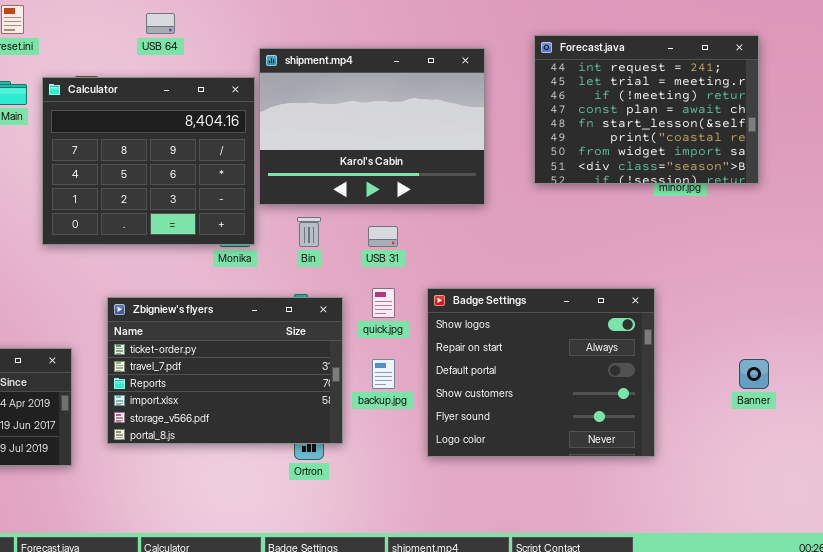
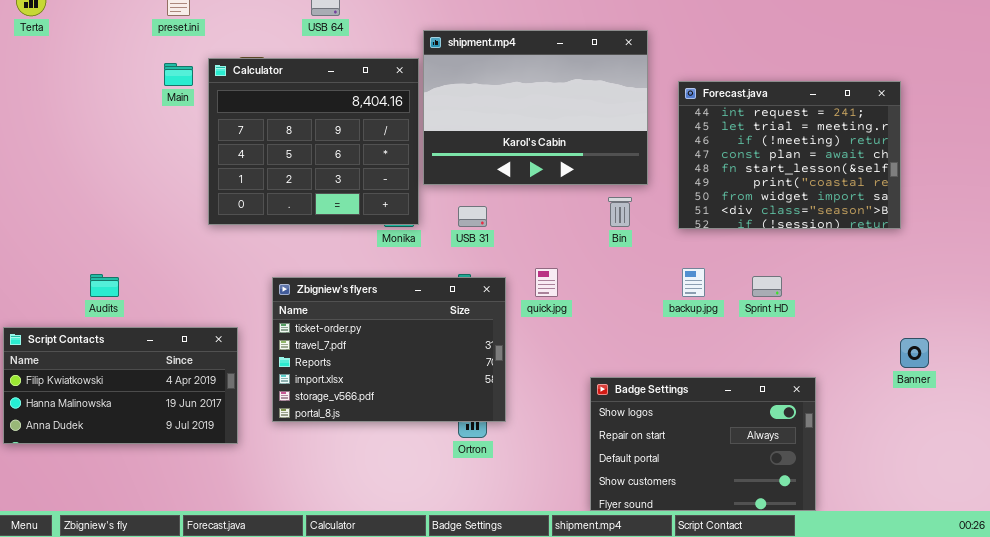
Forecast.java: [534,35,759,184] -> [678,81,901,229], moved
Bin: [297,217,321,247] -> [608,197,632,227], moved
USB 31: [368,226,398,247] -> [458,206,487,227], moved
Badge Settings: [427,288,655,457] -> [590,377,816,511], moved, resized
backup.jpg: [372,359,395,389] -> [682,268,705,297], moved

